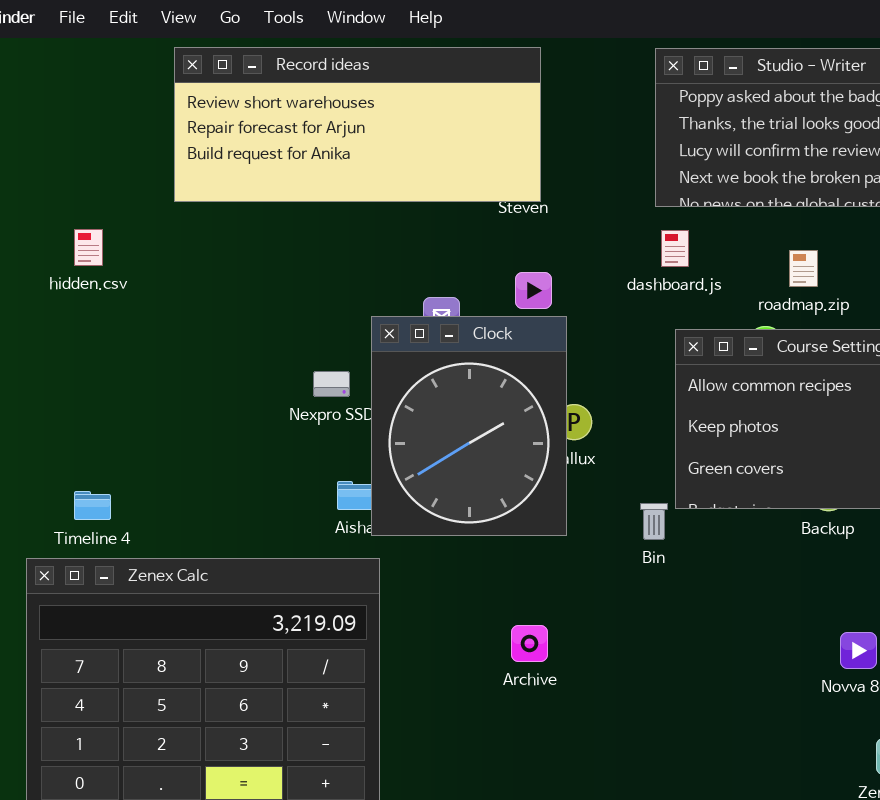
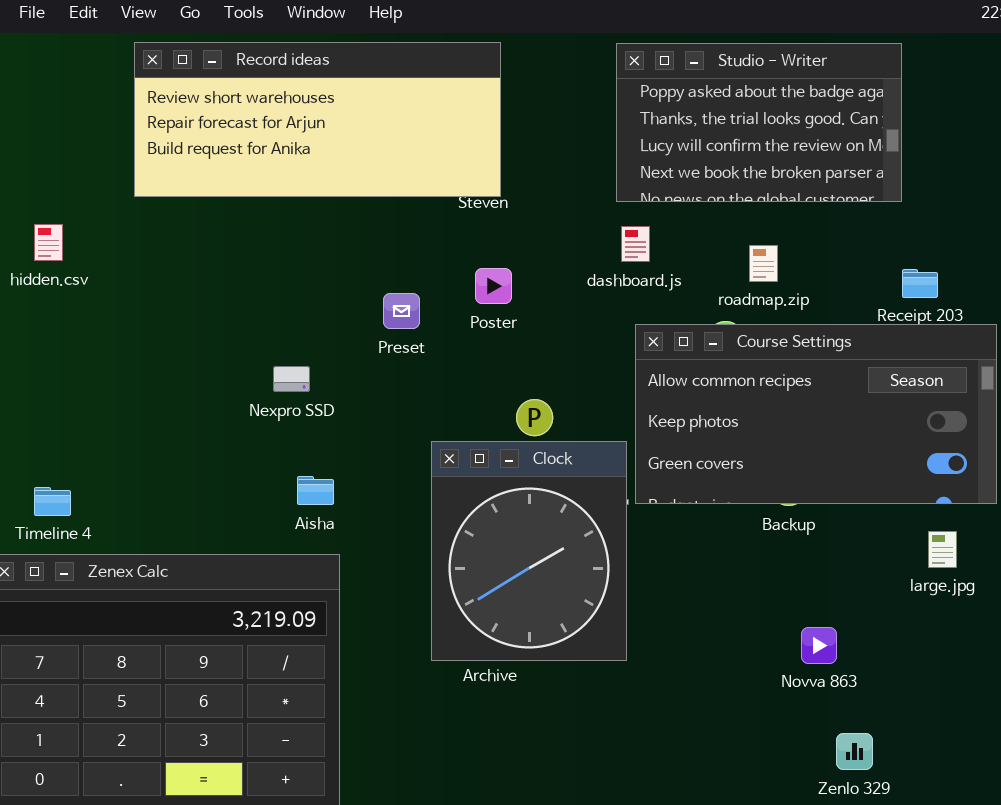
Clock: [371,316,567,536] -> [431,441,627,661], moved

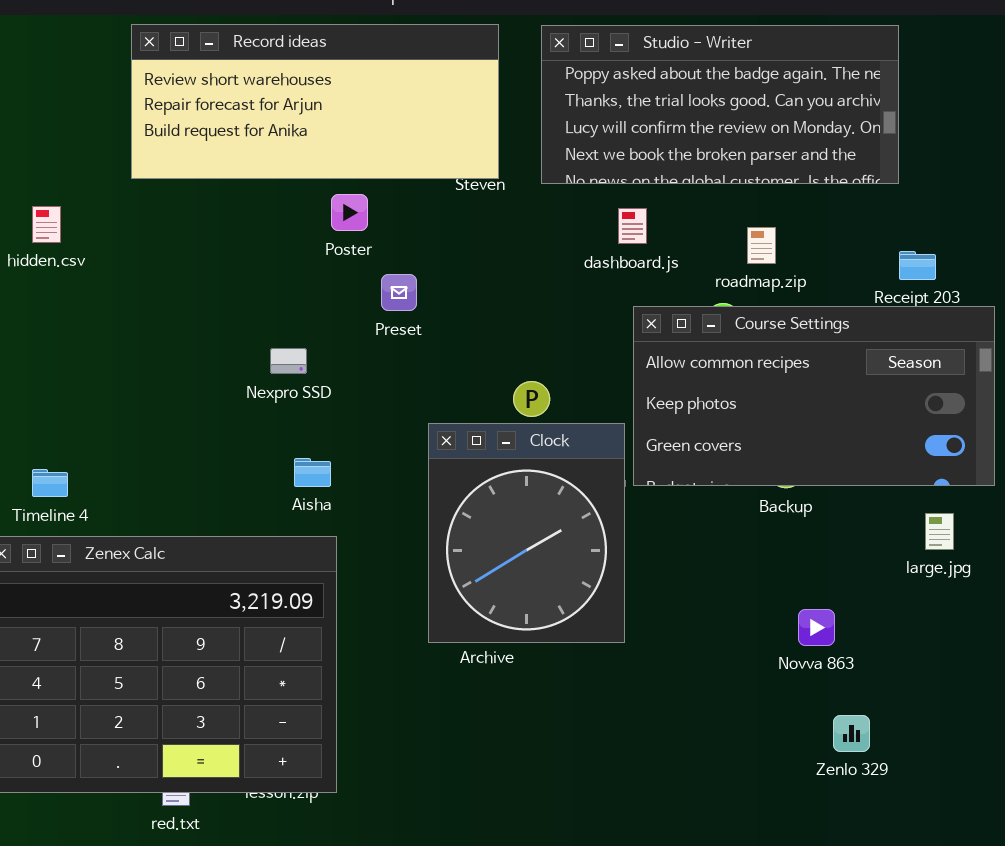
Studio - Writer: [616,43,902,202] -> [541,25,899,184], resized
Poster: [475,268,512,304] -> [331,194,368,231], moved

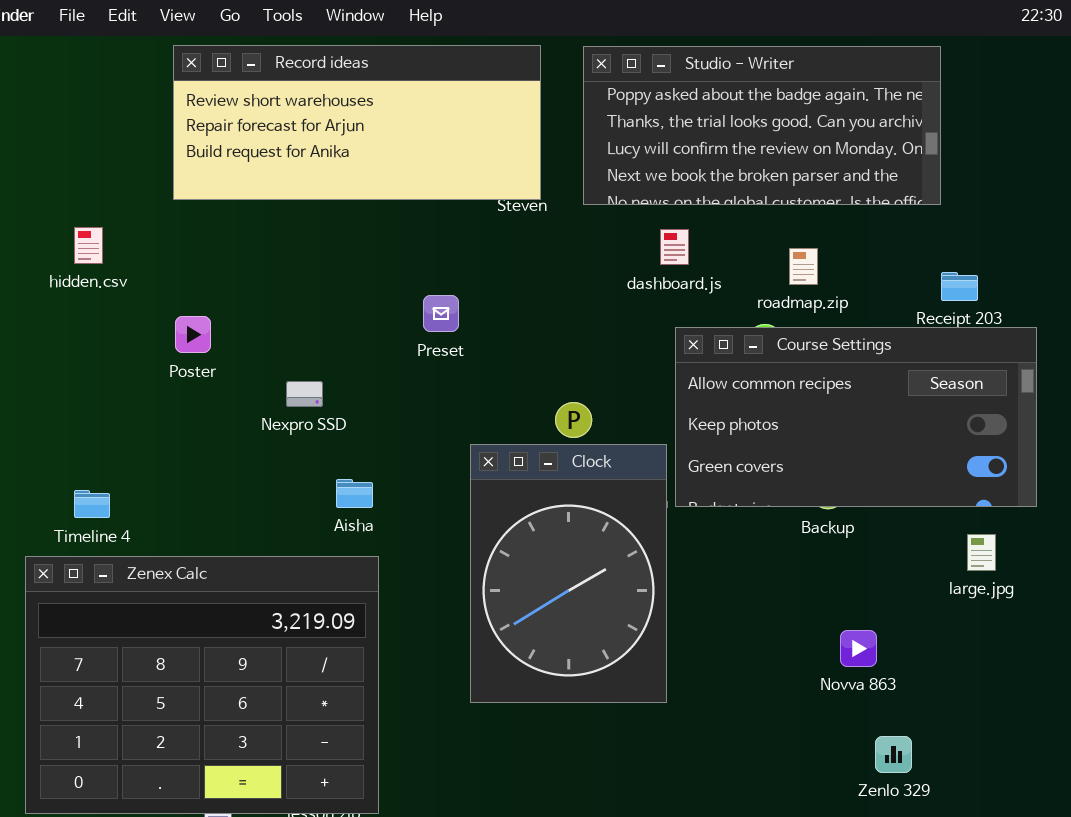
Poster: [331,194,368,231] -> [175,316,211,353], moved
Nexpro SSD: [270,348,307,374] -> [286,381,323,407], moved
Clock: [428,423,625,643] -> [470,444,667,703], resized

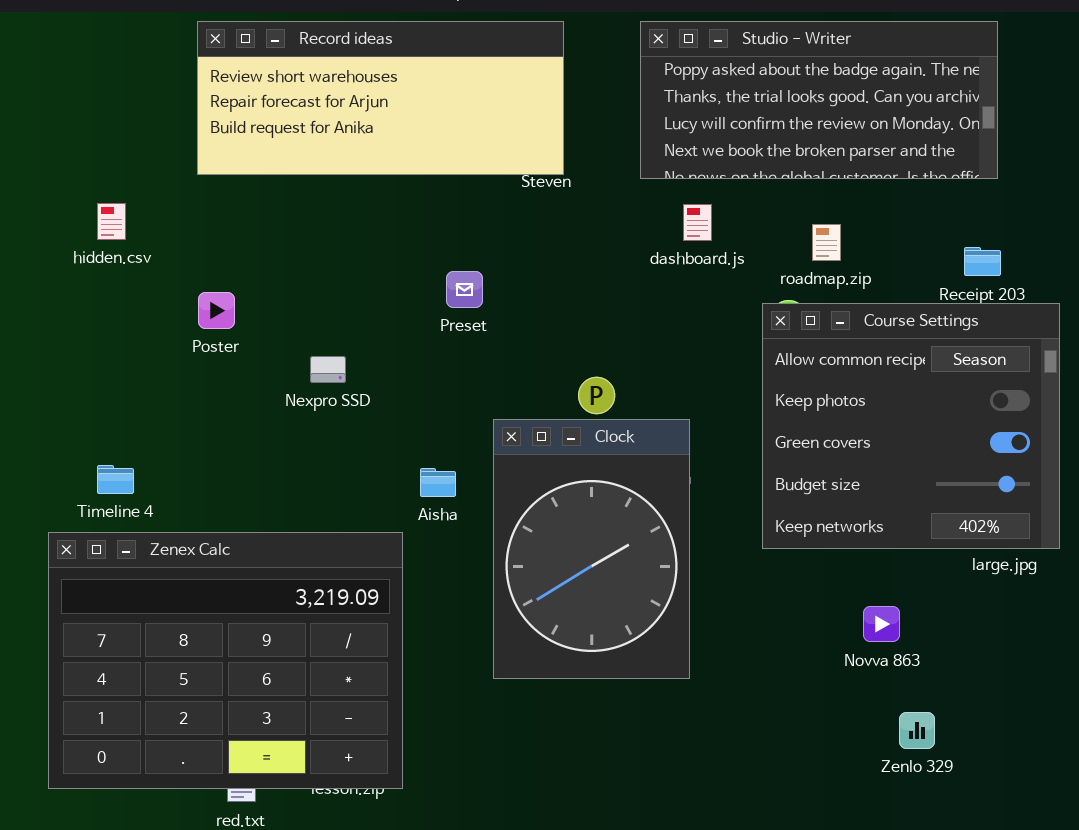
Studio - Writer: [583,46,941,205] -> [640,21,998,179], moved
Course Settings: [675,327,1037,507] -> [762,303,1060,549], resized
Aisha: [336,479,373,508] -> [420,468,456,497], moved

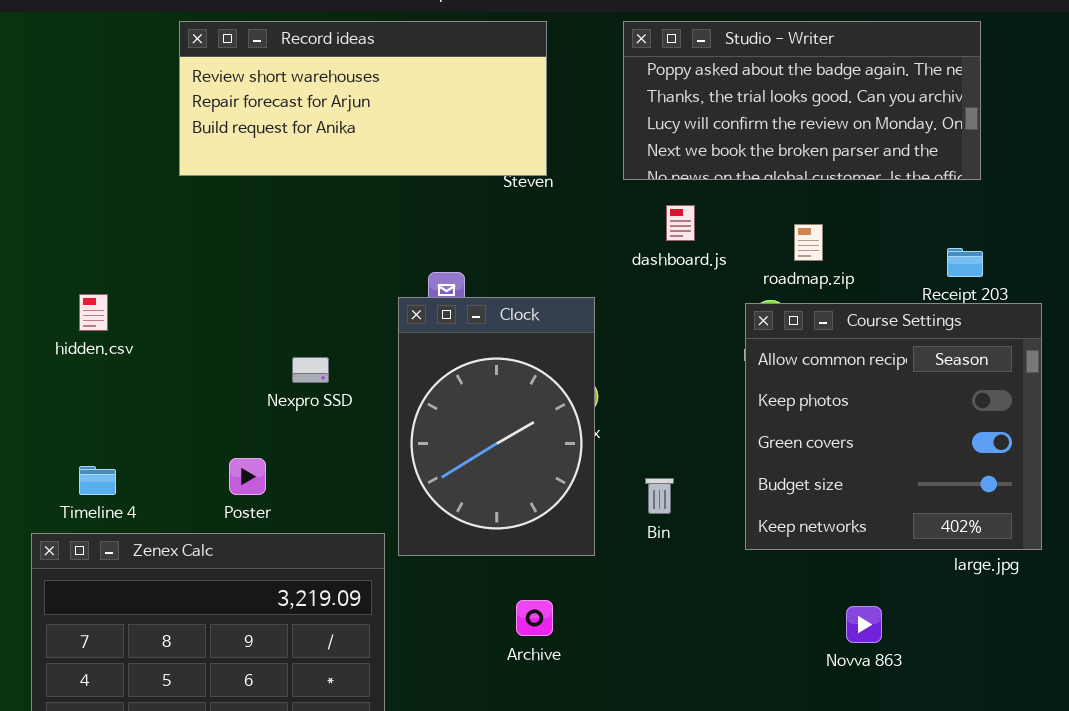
hidden.csv: [97,203,126,240] -> [79,294,108,331], moved
Poster: [198,292,235,329] -> [229,458,266,495], moved
Clock: [493,419,690,679] -> [398,297,595,556], moved

